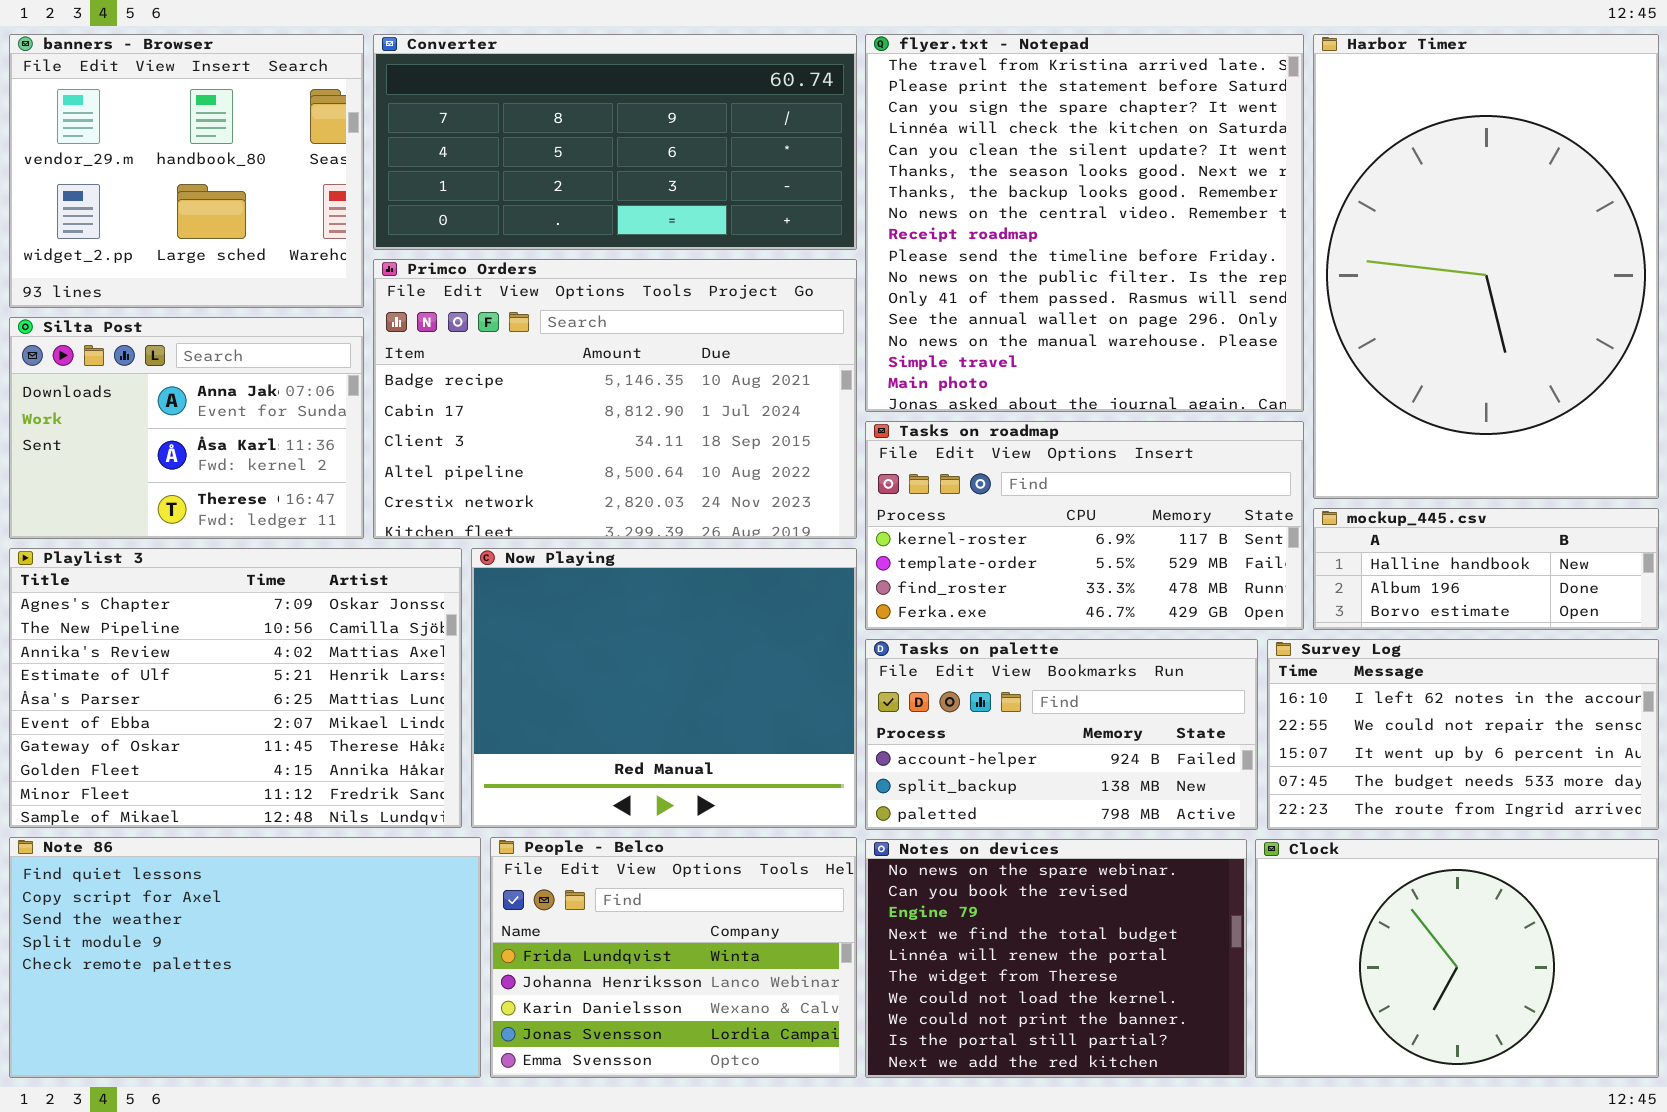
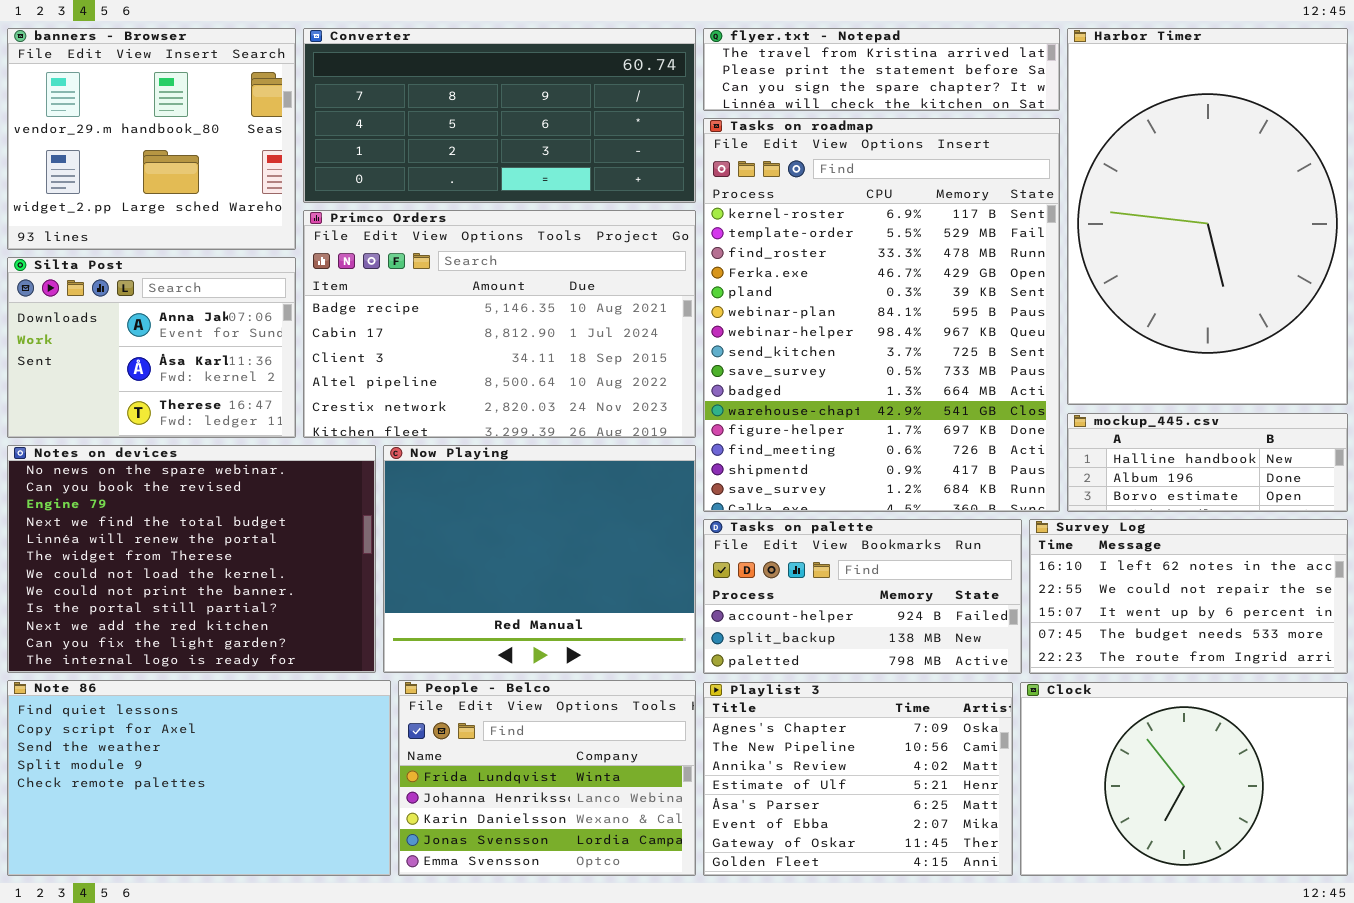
flyer.txt - Notepad: [865,34,1304,412] -> [703,28,1060,111], resized
Tasks on roadmap: [865,421,1304,630] -> [703,118,1060,512], resized
Playlist 3: [9,548,462,828] -> [703,682,1013,876], moved, resized
Notes on devices: [865,839,1247,1078] -> [7,445,376,673], moved, resized

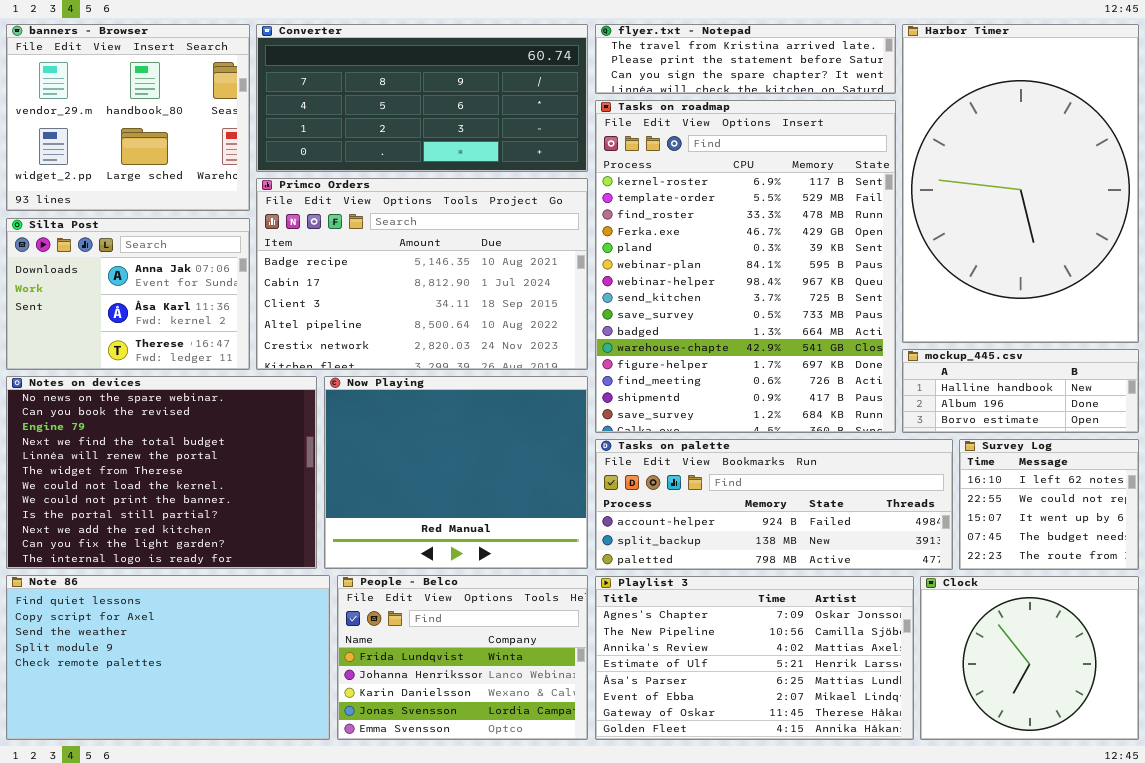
Tasks on palette: [703,519,1022,674] -> [595,439,953,570], resized
Survey Log: [1029,519,1348,674] -> [959,439,1139,570], resized
Playlist 3: [703,682,1013,876] -> [595,576,914,740], resized
Clock: [1020,682,1348,876] -> [920,576,1139,740], resized

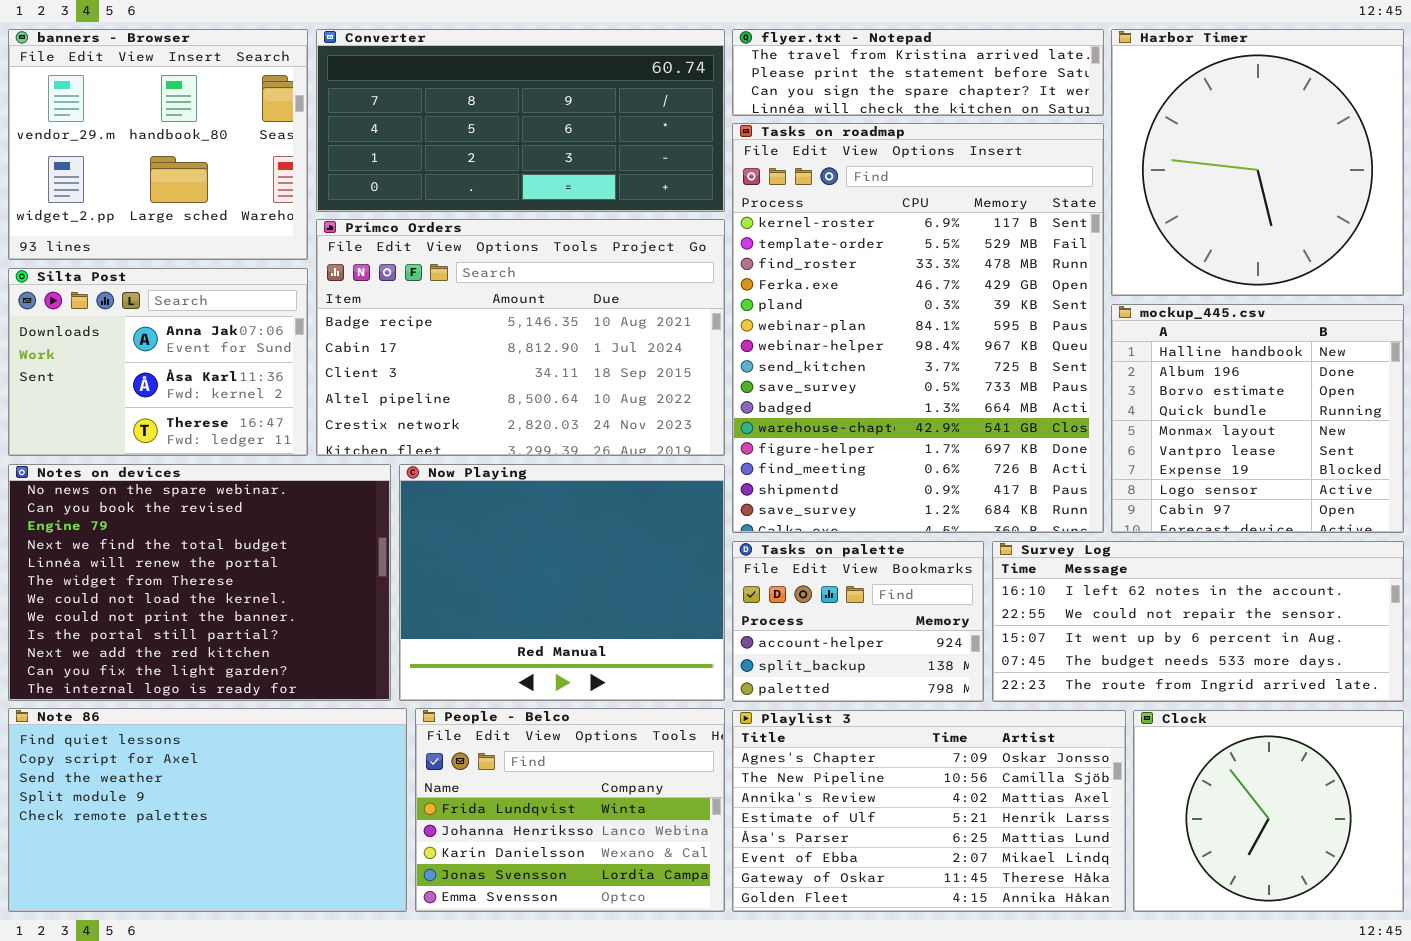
Harbor Timer: [902,24,1139,343] -> [1111,29,1404,296], resized
mockup_445.csv: [902,349,1139,433] -> [1111,304,1404,533], resized
Tasks on palette: [595,439,953,570] -> [732,541,984,702], resized
Survey Log: [959,439,1139,570] -> [992,541,1404,702], resized

